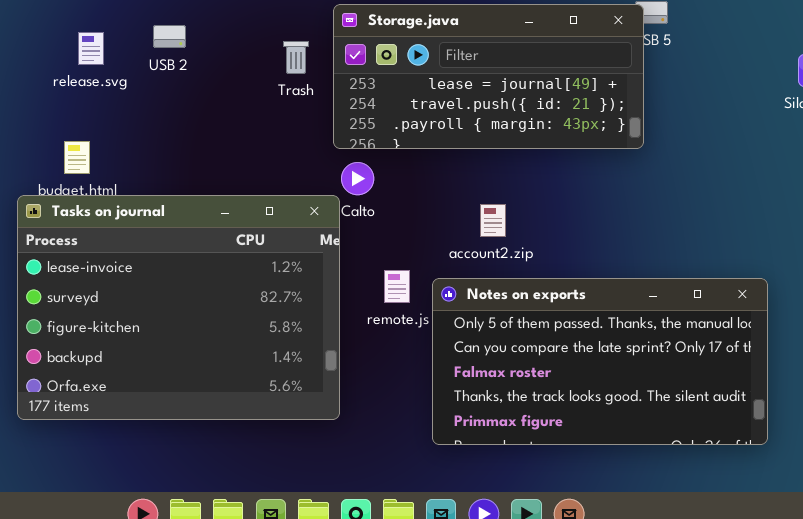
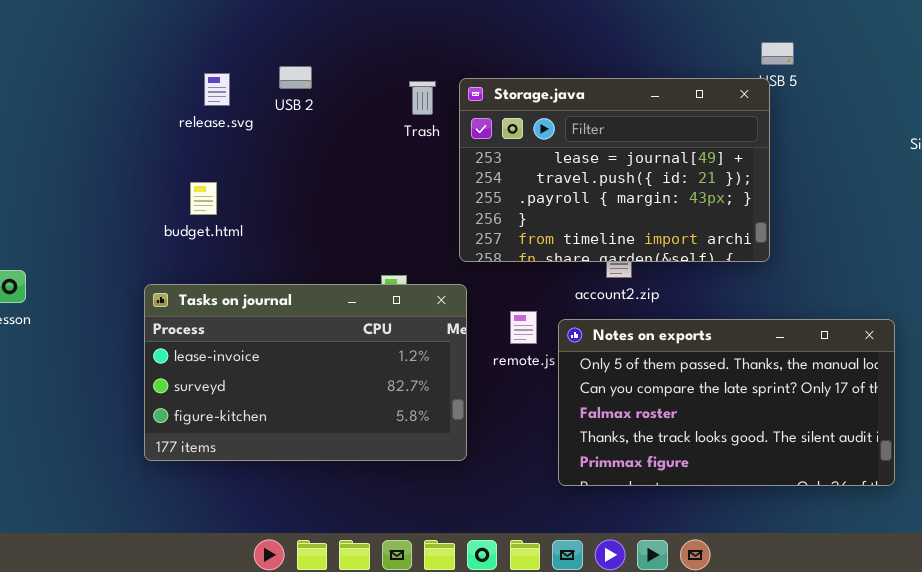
Storage.java: [333,4,644,149] -> [459,78,770,262], moved, resized
Tasks on journal: [17,195,340,420] -> [144,284,467,461], resized

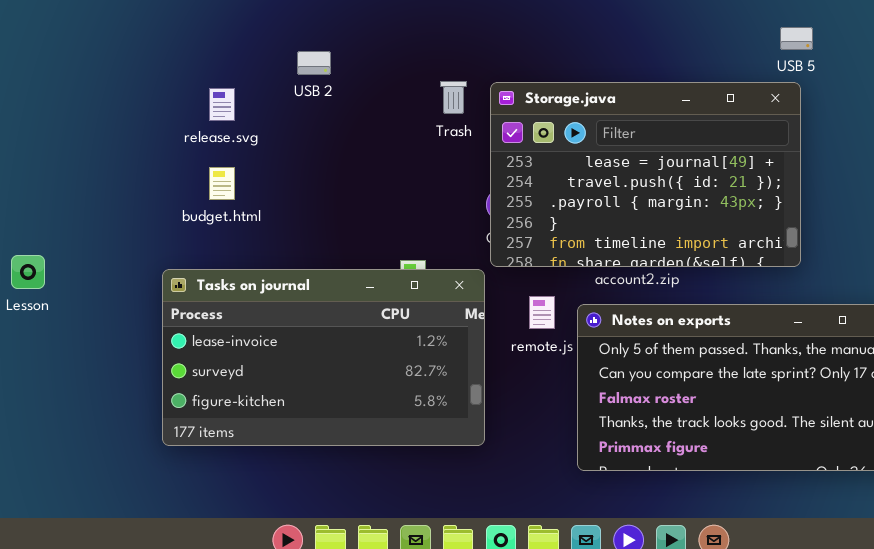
release.svg: [204,73,230,106] -> [209,88,235,121], moved
Storage.java: [459,78,770,262] -> [490,82,801,267], moved
Trash: [409,81,436,115] -> [440,81,467,114], moved

